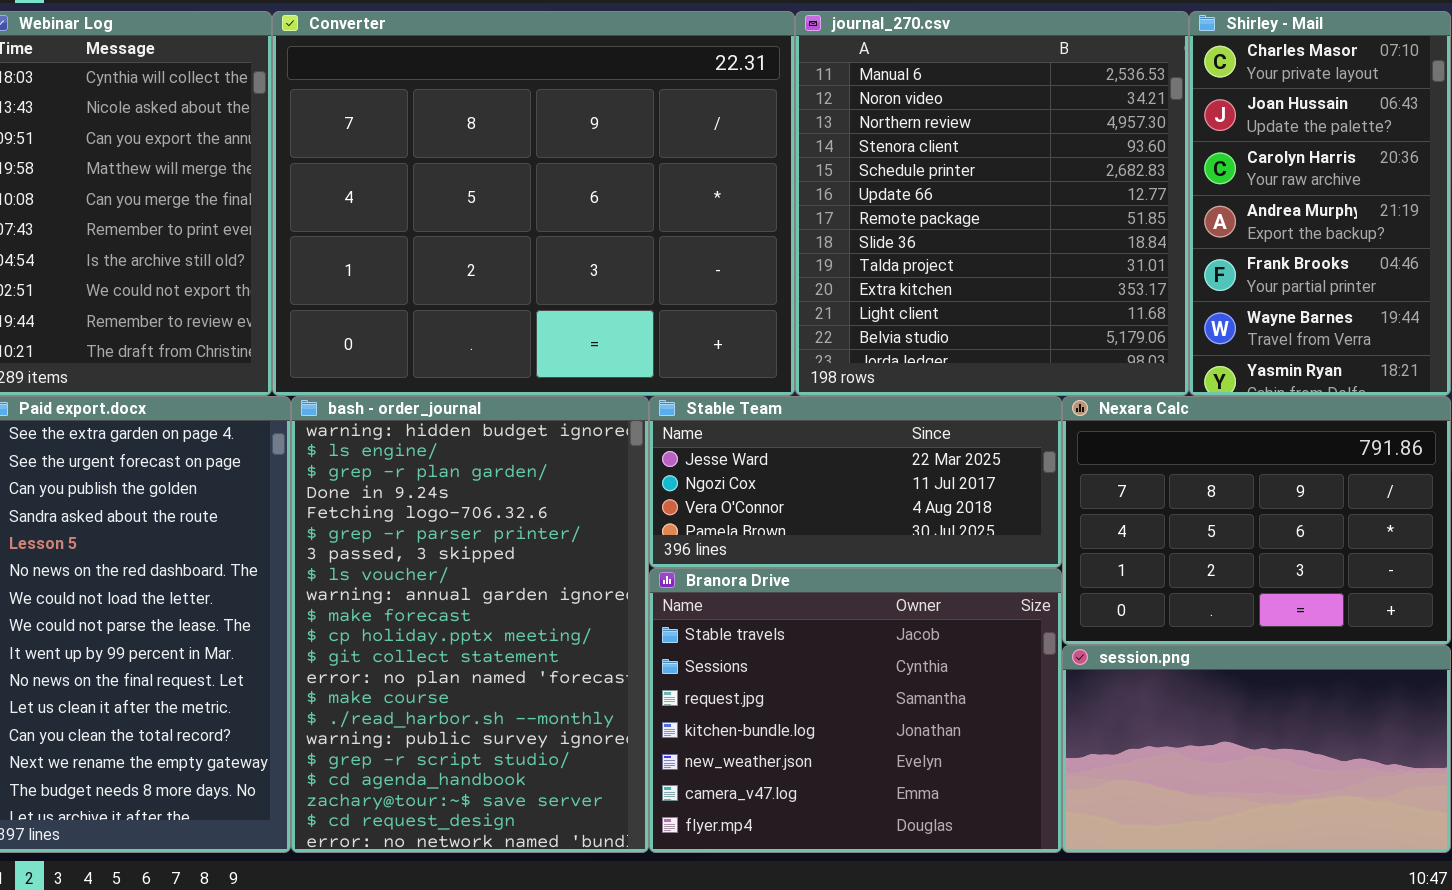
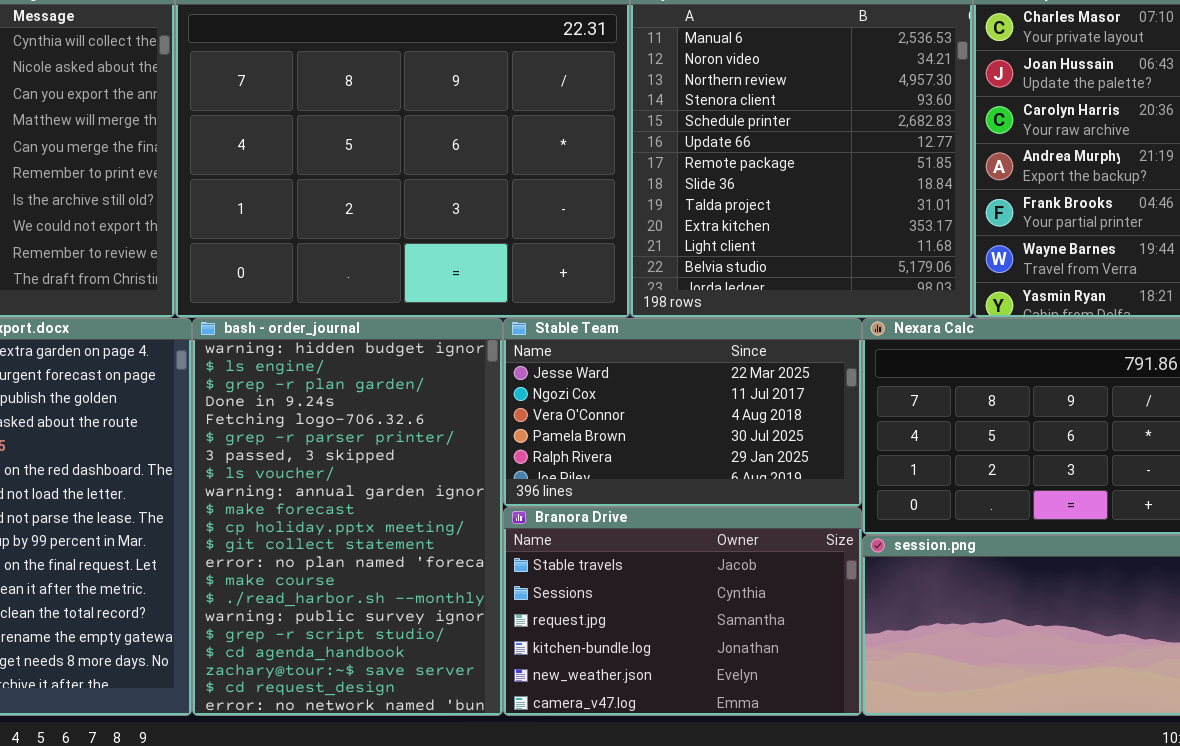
Stable Team: [649,396,1062,568] -> [503,318,862,507], resized
Branora Drive: [649,568,1062,853] -> [503,507,862,716], resized

